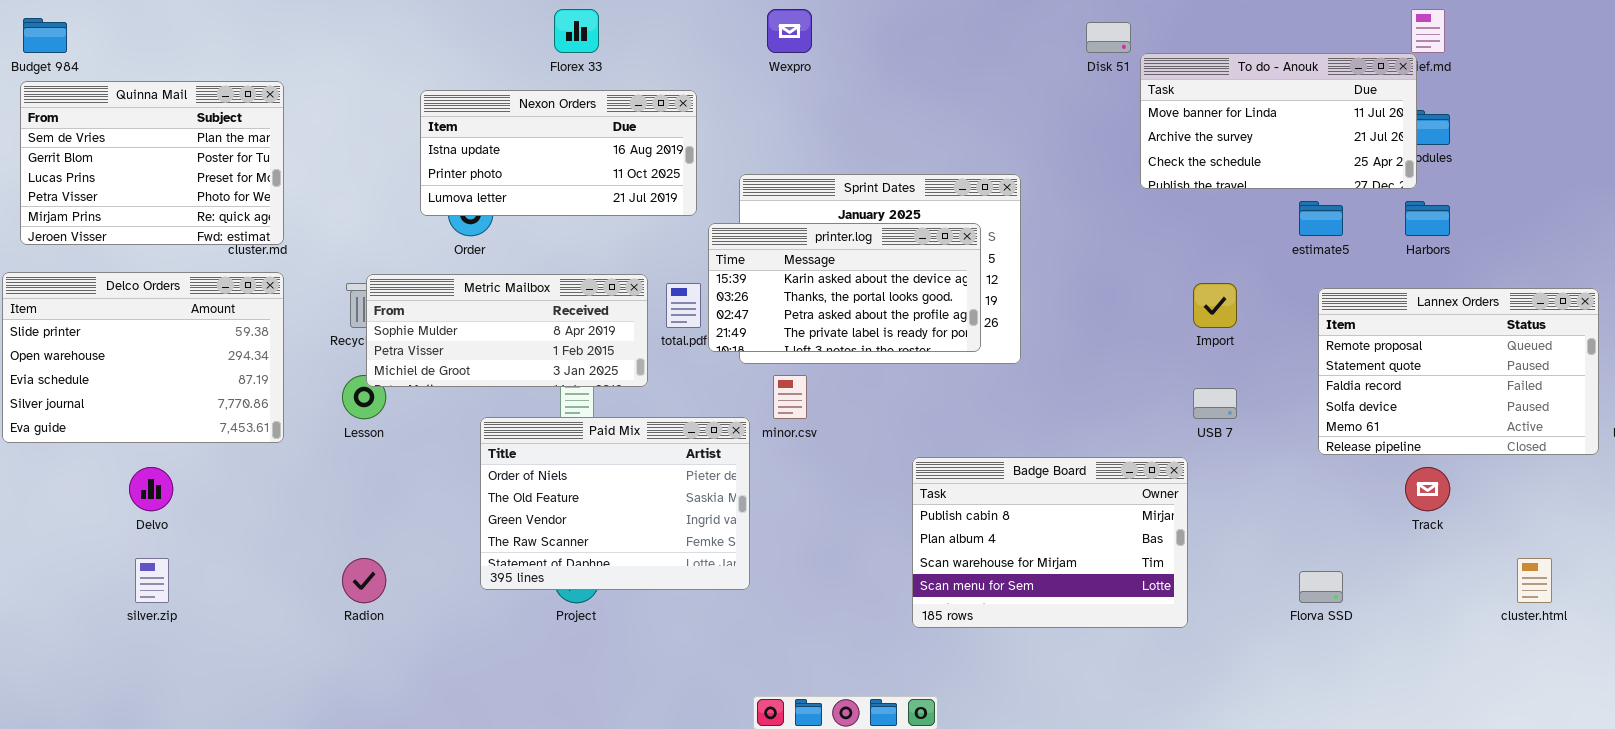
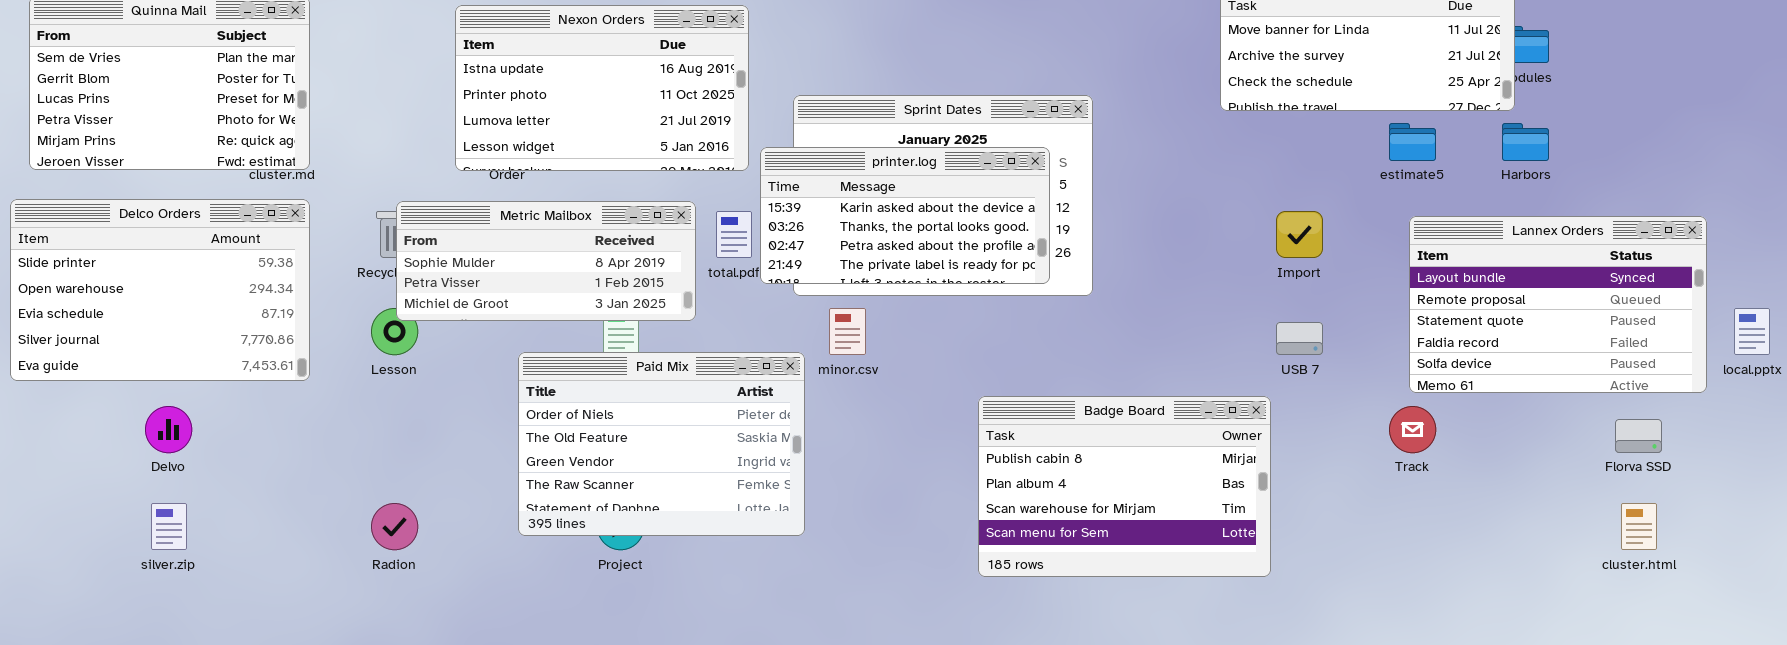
Nexon Orders: [420,90,697,216] -> [455,5,749,171], resized
Lannex Orders: [1318,288,1599,455] -> [1409,216,1707,393], scrolled up 1 row
Track: [1405,467,1450,511] -> [1389,406,1436,453], moved
Florva SSD: [1299,571,1343,603] -> [1615,419,1662,453], moved

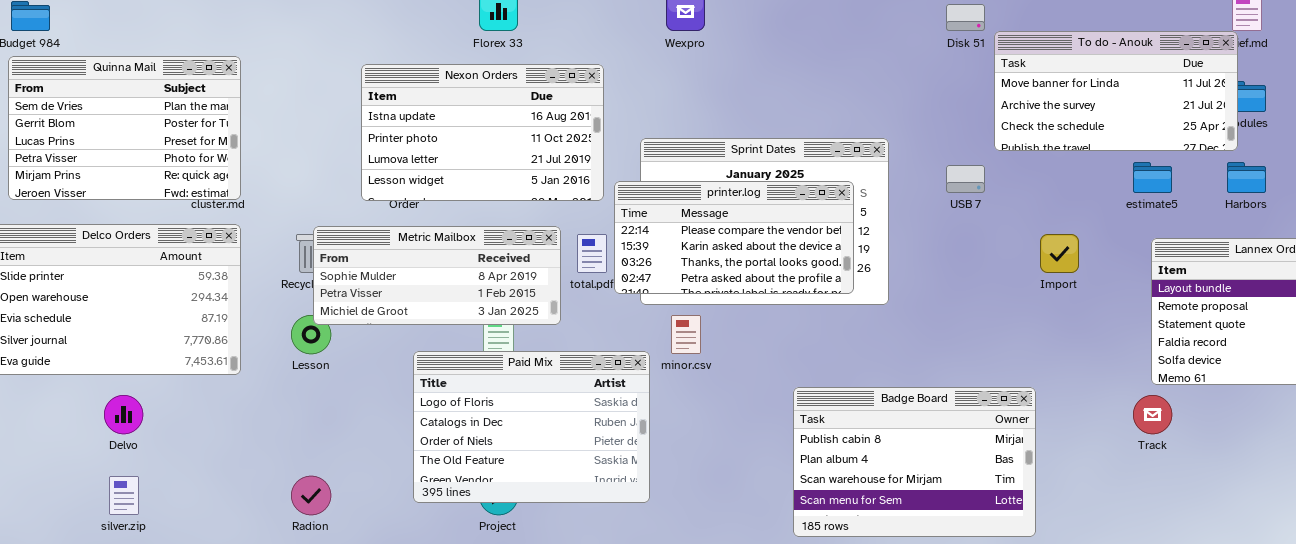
printer.log: [760,147,1050,284] -> [614,181,854,294], scrolled up 1 row
USB 7: [1276,322,1323,355] -> [946,165,985,193], moved
Paid Mix: [518,352,805,536] -> [413,351,650,503], scrolled up 2 rows

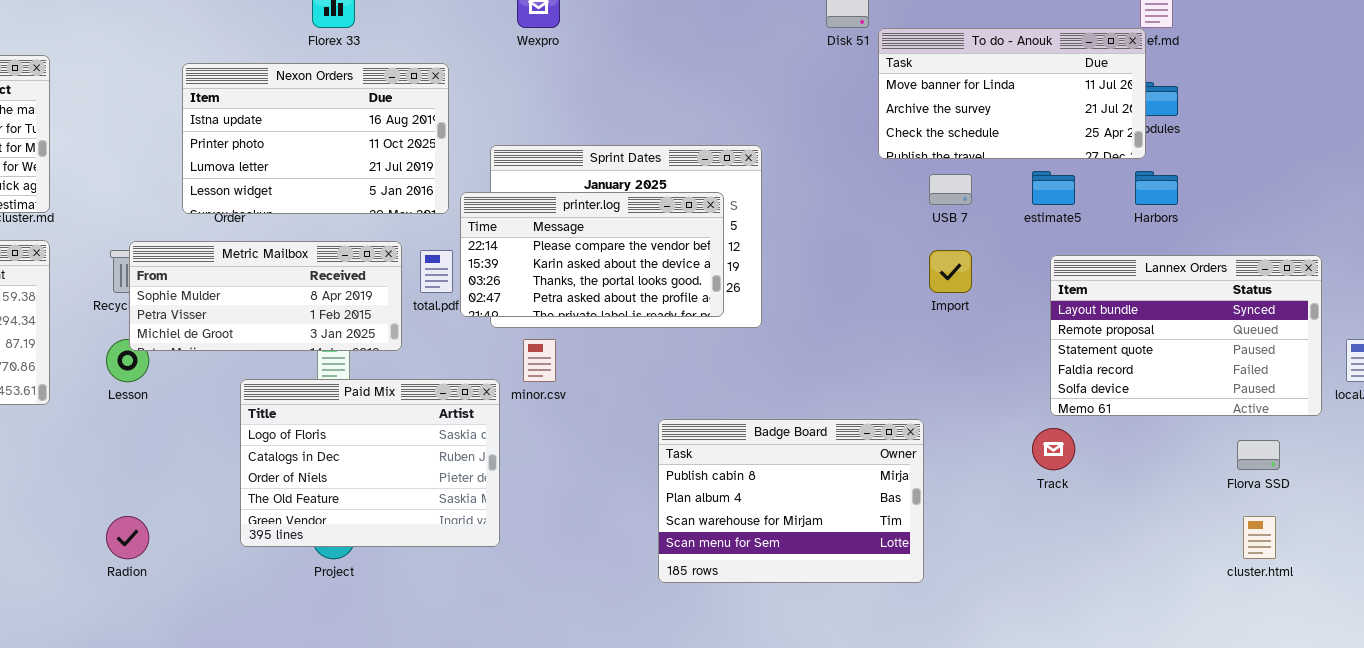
USB 7: [946,165,985,193] -> [929,174,972,205], moved

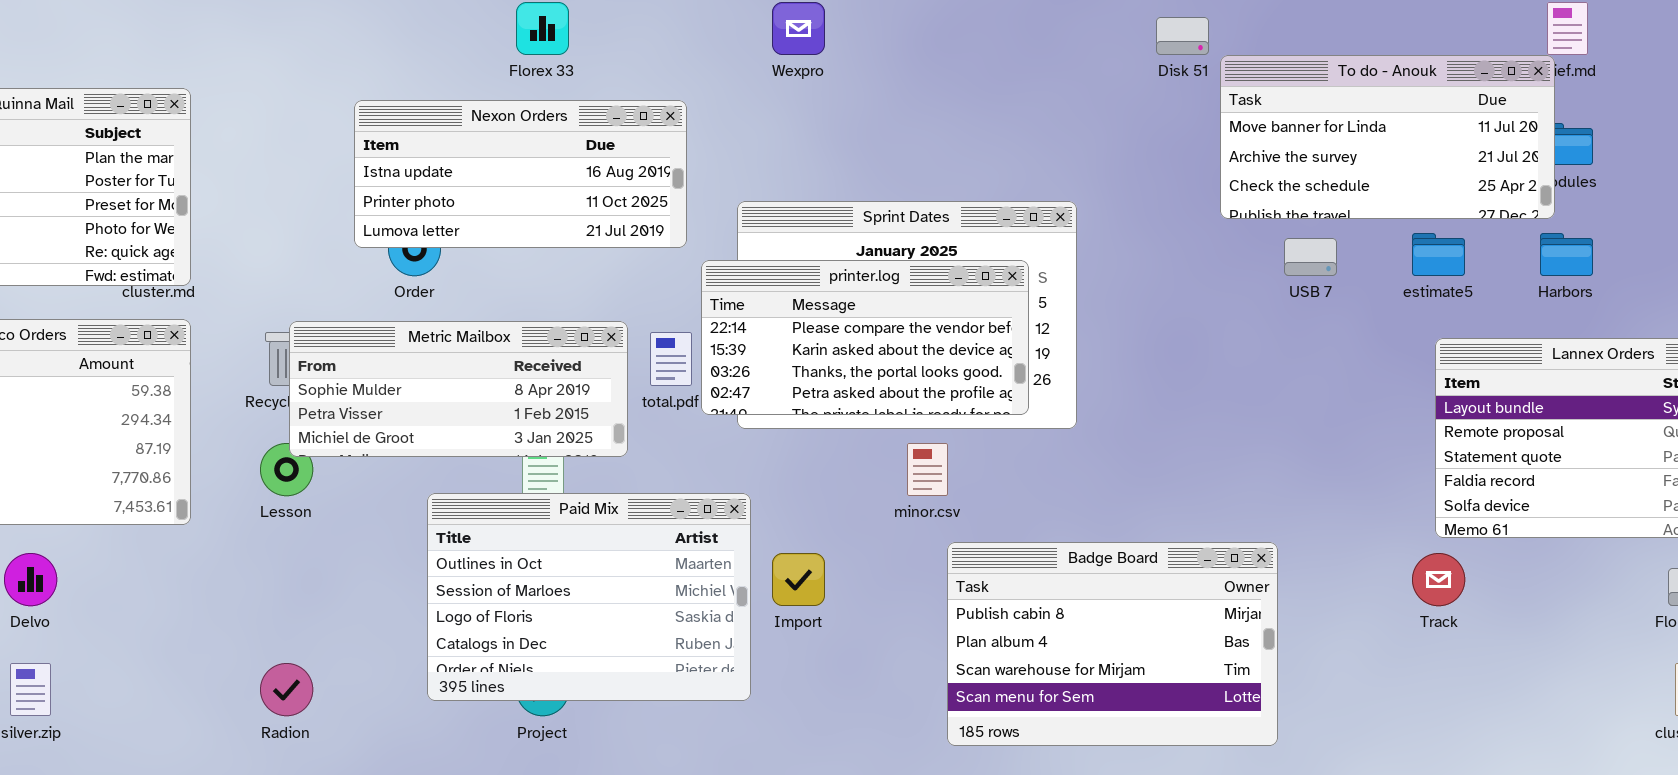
Nexon Orders: [182,63,449,214] -> [354,100,687,248], resized
Import: [929,250,972,293] -> [772,553,825,606], moved
minor.csv: [523,339,556,382] -> [907,443,948,496], moved
Paid Mix: [240,379,500,547] -> [427,493,751,701], scrolled up 2 rows

